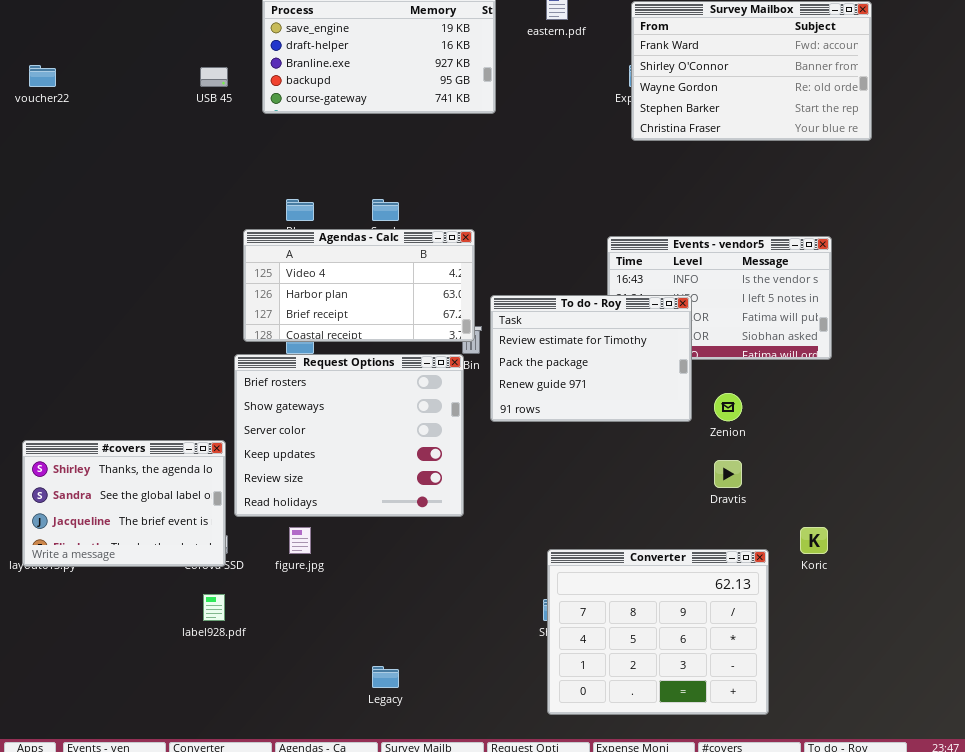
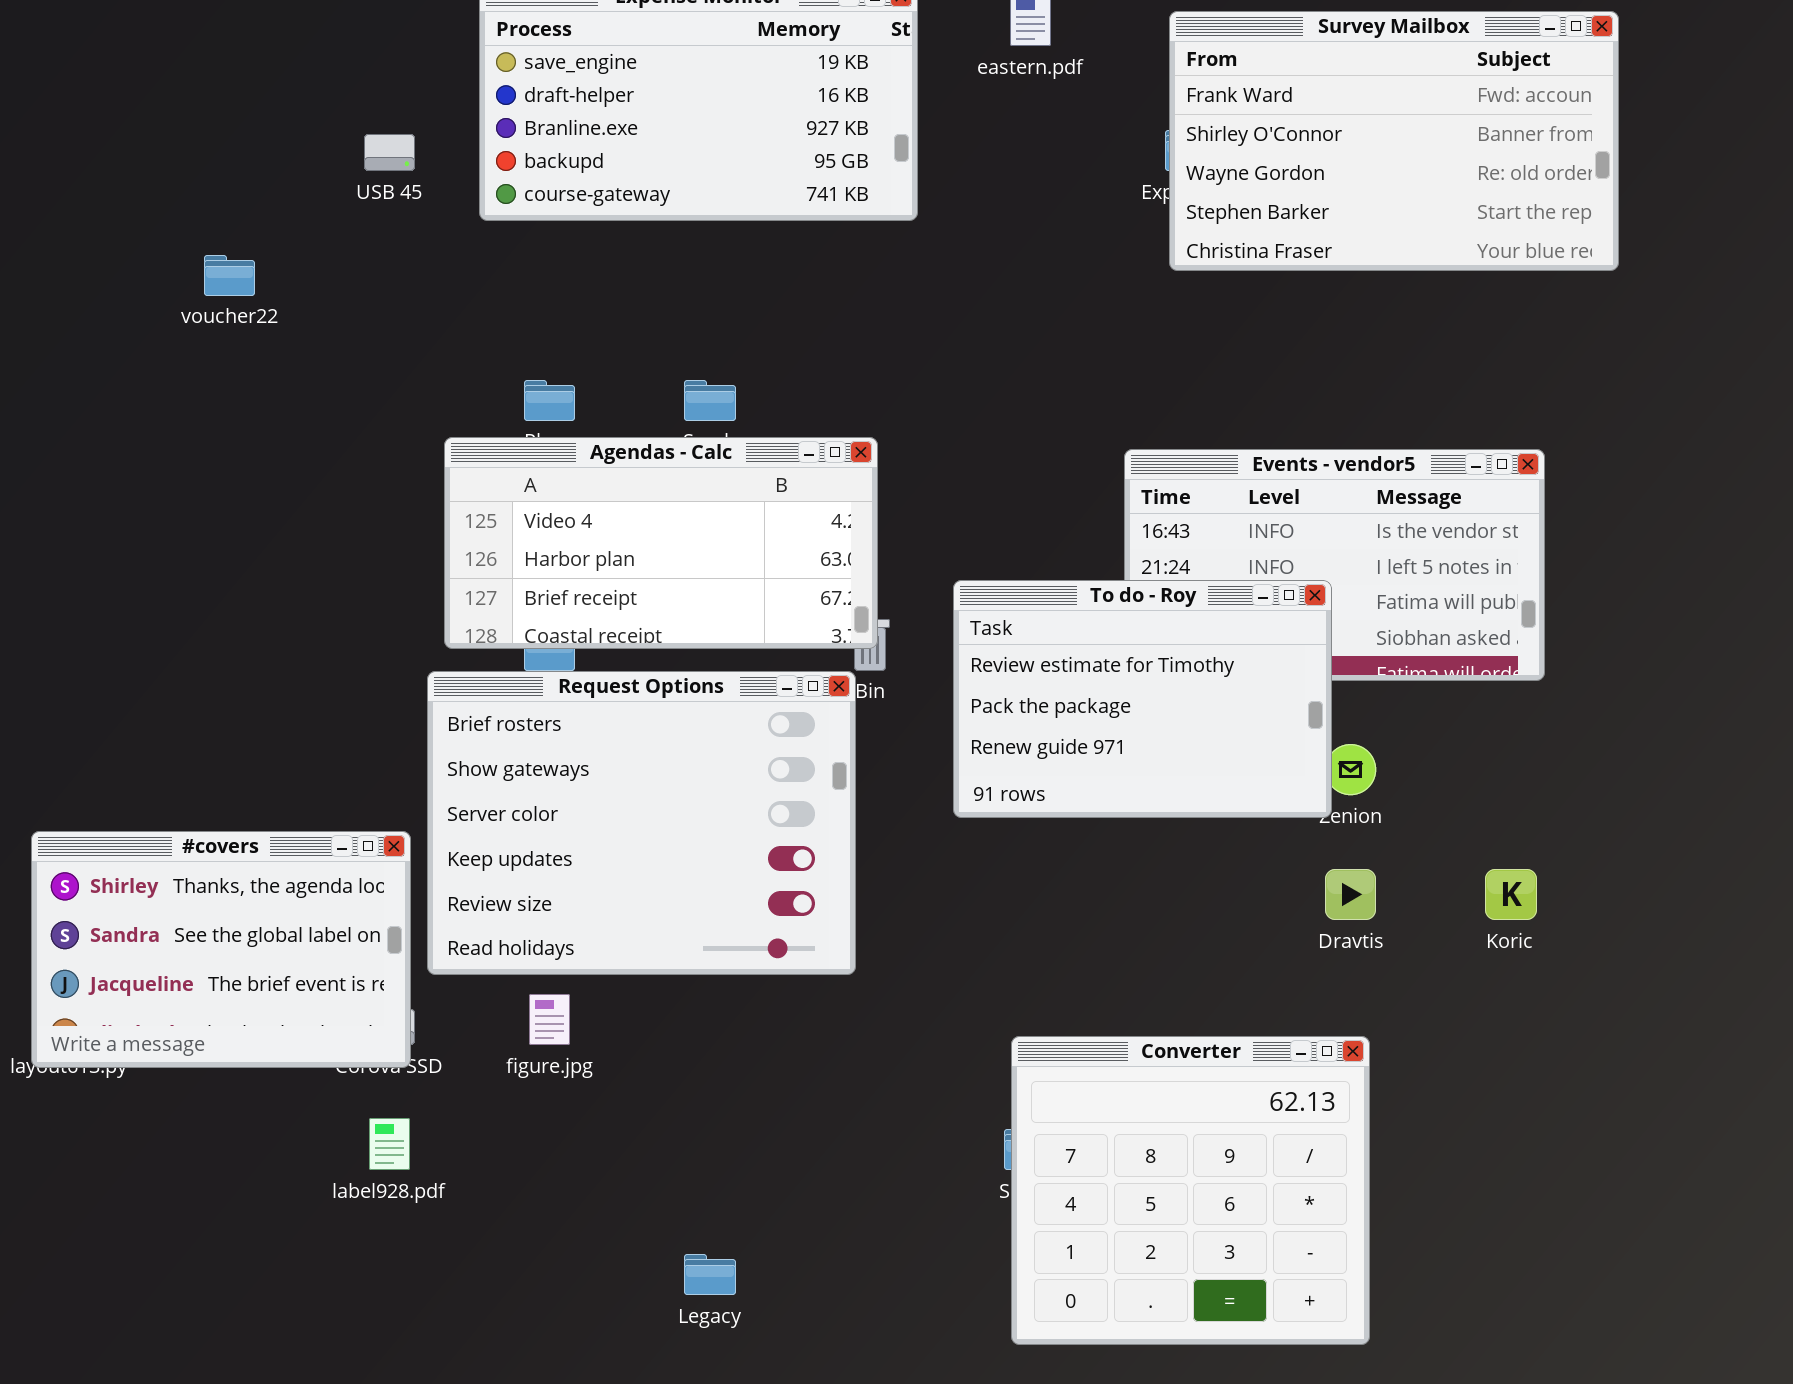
voucher22: [29,65,56,87] -> [204,255,255,296], moved
To do - Roy: [490,295,692,422] -> [953,580,1332,818], moved
Koric: [800,527,828,554] -> [1485,869,1537,920], moved
Converter: [547,549,769,715] -> [1011,1036,1370,1345], resized

